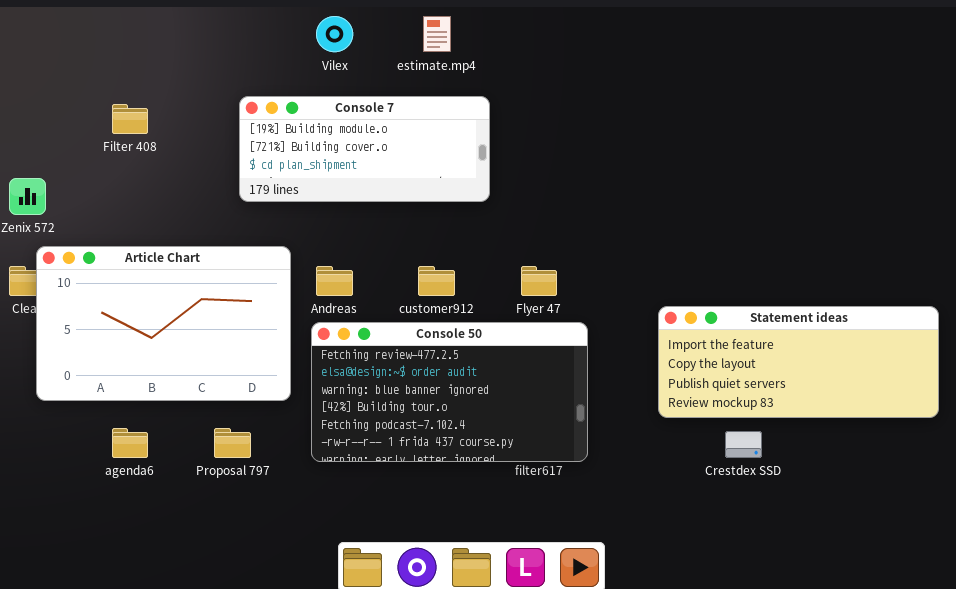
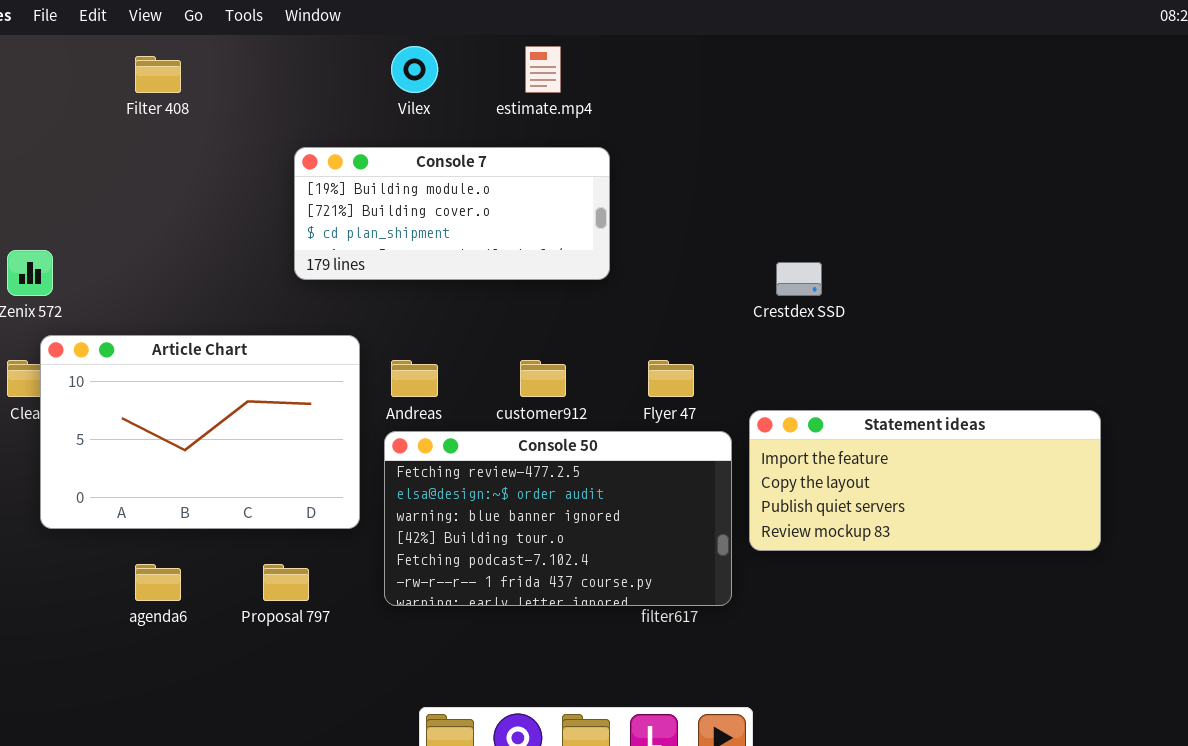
Filter 408: [112,104,148,134] -> [135,56,181,93], moved
Statement ideas: [658,306,939,418] -> [749,410,1101,551], moved
Crestdex SSD: [725,431,762,458] -> [776,262,822,296], moved

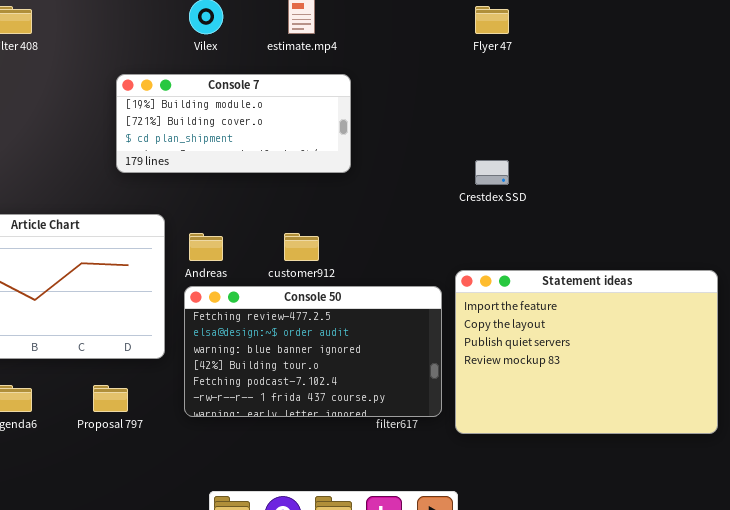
Flyer 47: [648,360,694,397] -> [475,6,509,34], moved
Statement ideas: [749,410,1101,551] -> [455,270,718,434], resized

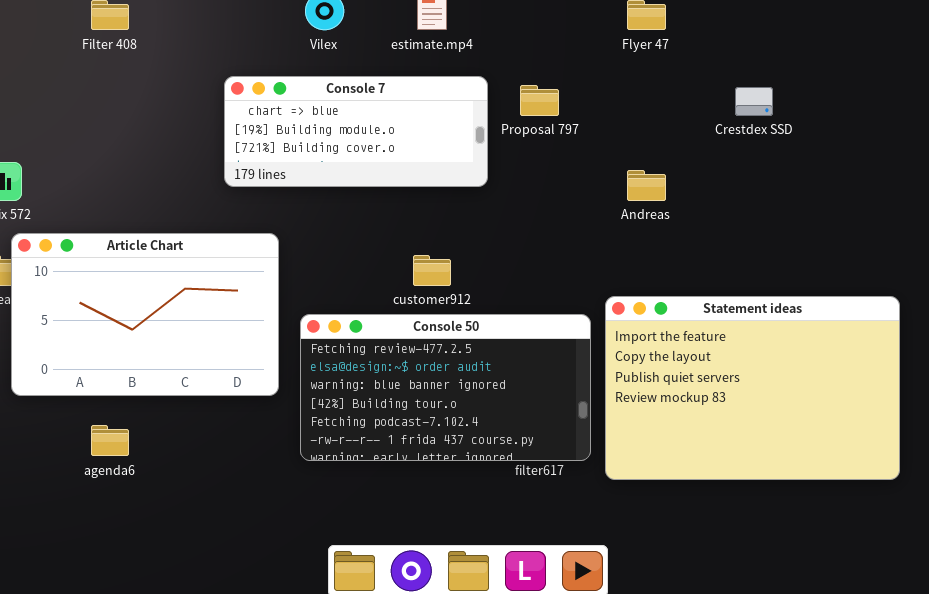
Console 7: [116,74,351,173] -> [224,76,488,187], scrolled up 1 row
Crestdex SSD: [475,160,509,185] -> [735,87,773,116], moved
Andreas: [189,233,223,261] -> [627,170,666,201], moved
Proposal 797: [93,385,128,412] -> [520,85,559,116], moved

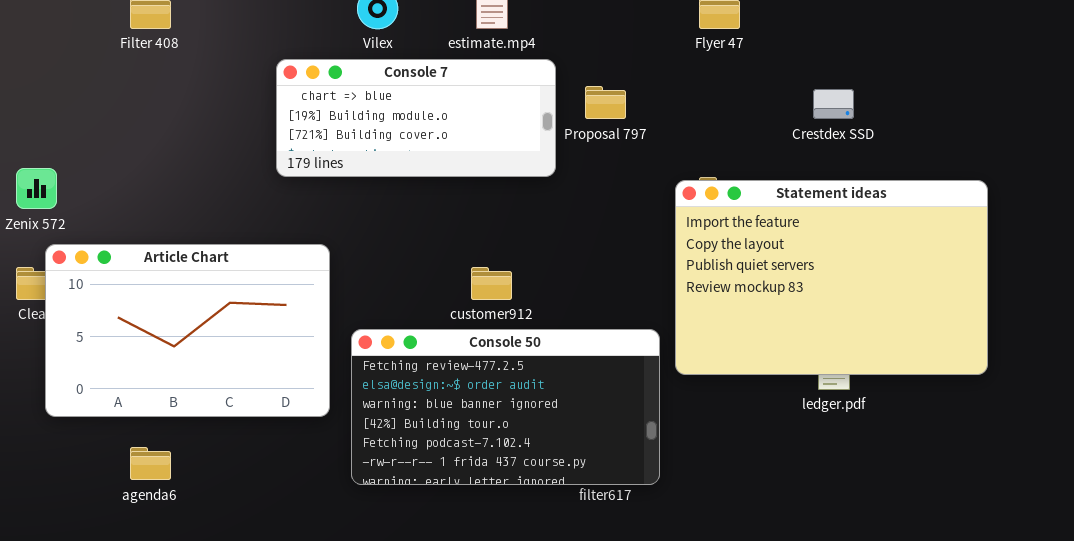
Console 7: [224,76,488,187] -> [276,59,556,177], moved
Statement ideas: [605,296,900,480] -> [675,180,988,375], moved

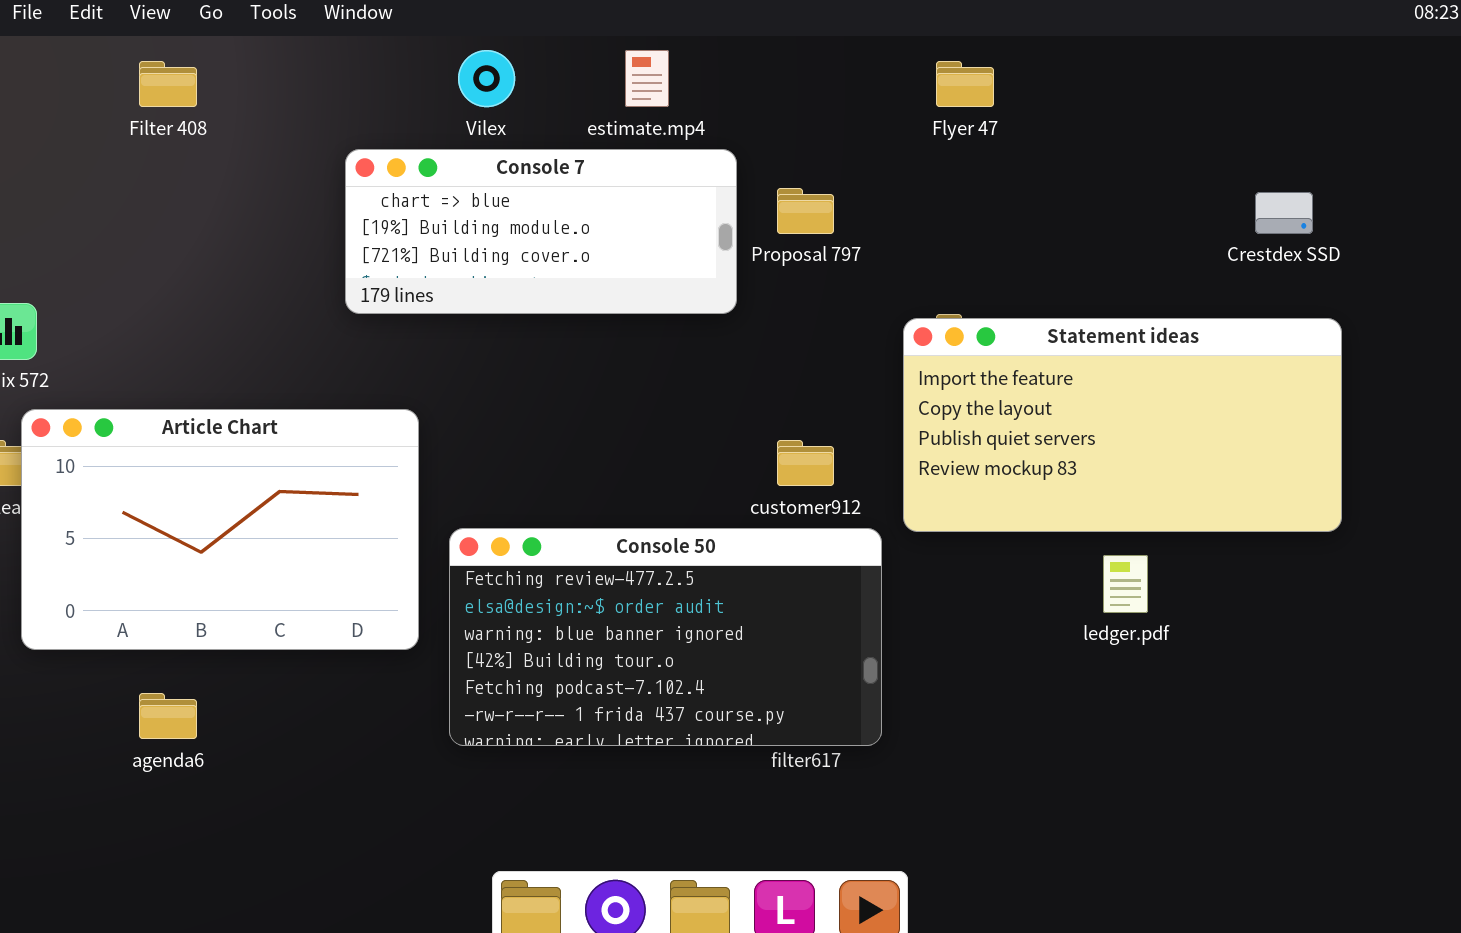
Crestdex SSD: [813,89,854,119] -> [1255,192,1313,234], moved
Statement ideas: [675,180,988,375] -> [903,318,1342,532], resized
customer912: [471,267,512,300] -> [777,440,834,486], moved

